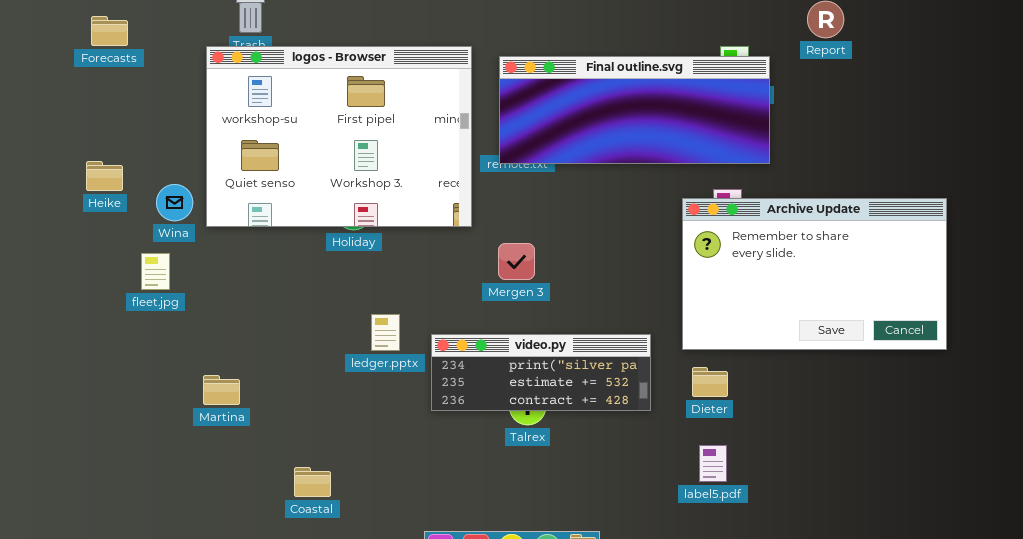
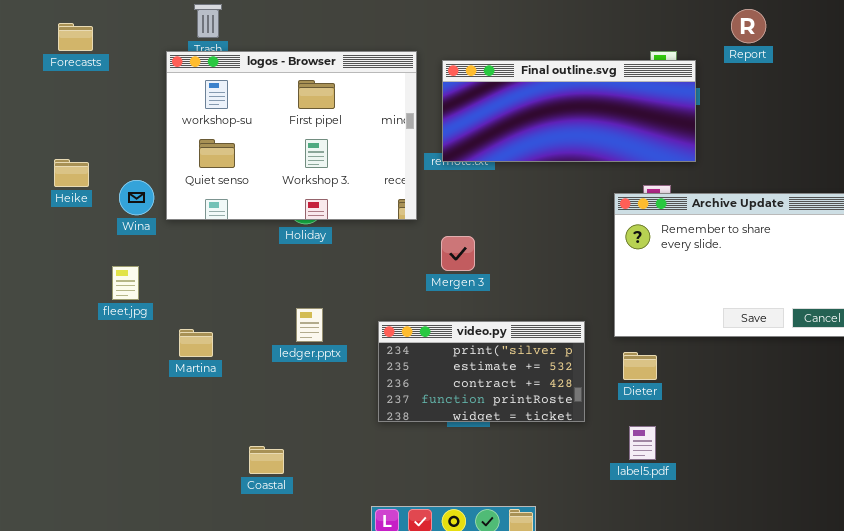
fleet.jpg: [141,253,170,290] -> [112,266,139,300], moved
ledger.pptx: [371,314,400,351] -> [296,308,323,342], moved
video.py: [431,334,651,411] -> [378,321,585,422], resized
Martina: [203,375,240,405] -> [179,329,213,357], moved

